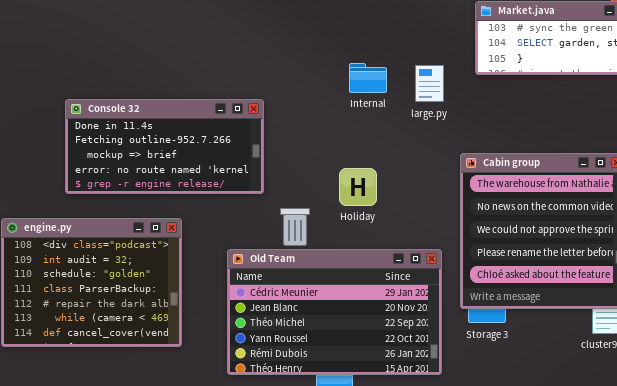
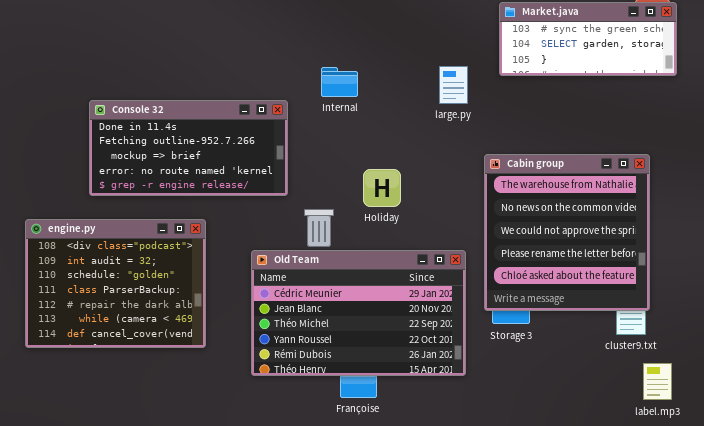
Internal: [349,63,387,93] -> [321,67,358,97], moved

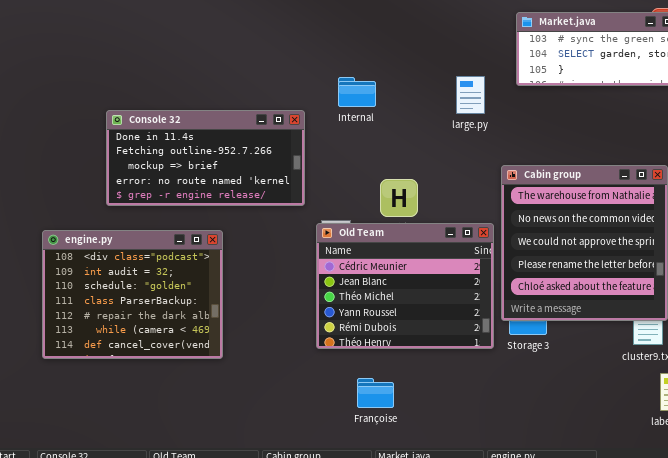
Old Team: [251,250,466,376] -> [316,223,494,349], moved, resized

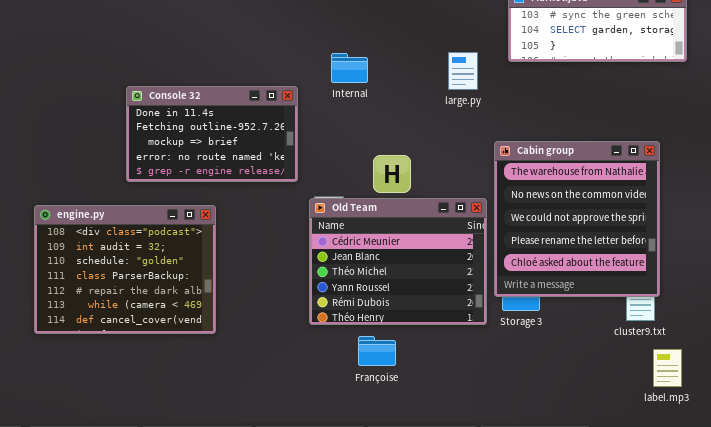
Console 32: [106,110,305,206] -> [126,86,298,182], resized
Françoise: [357,378,394,408] -> [358,336,396,366], moved

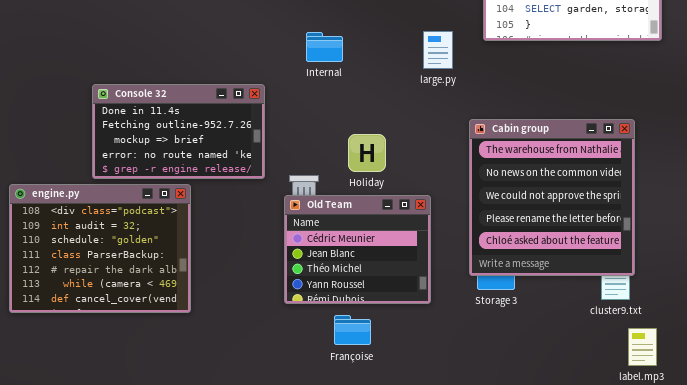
Console 32: [126,86,298,182] -> [92,84,265,179], moved
Old Team: [309,198,487,325] -> [284,195,431,304], resized

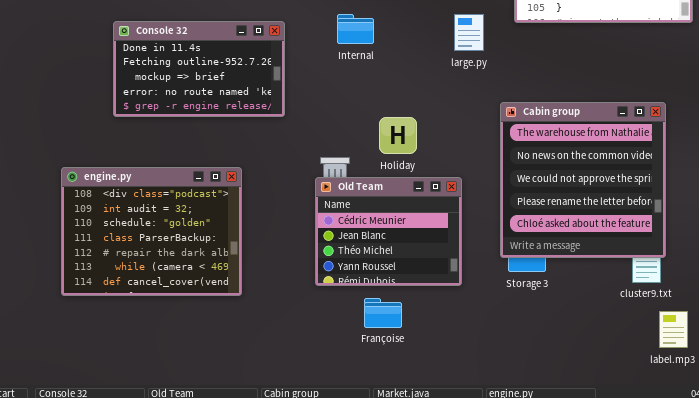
Console 32: [92,84,265,179] -> [113,21,285,117], moved
engine.py: [9,184,191,313] -> [61,167,242,296], moved

